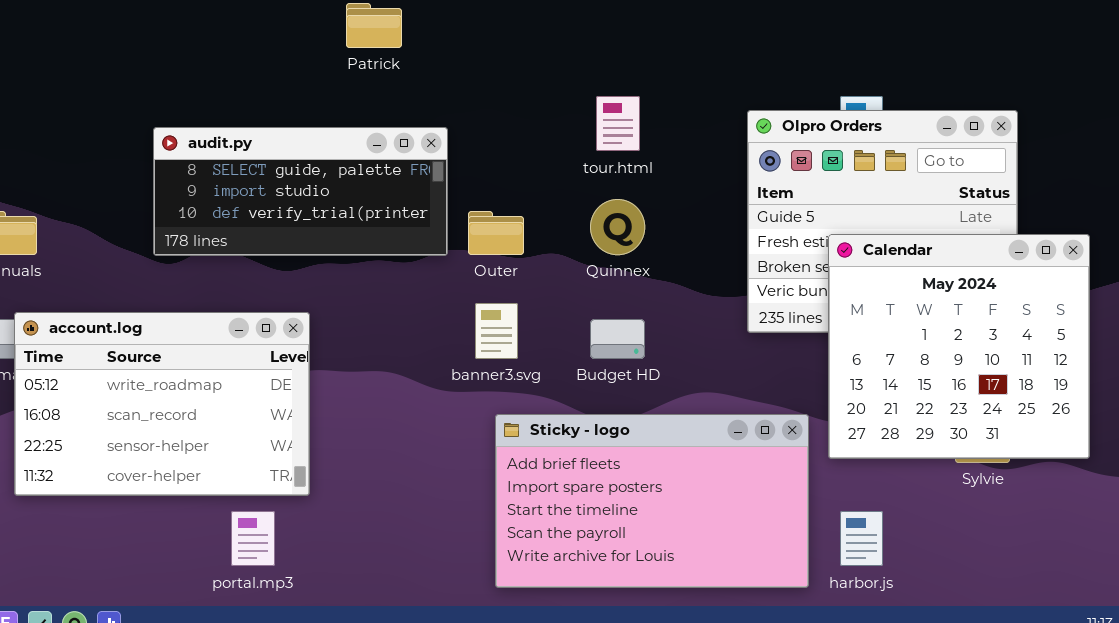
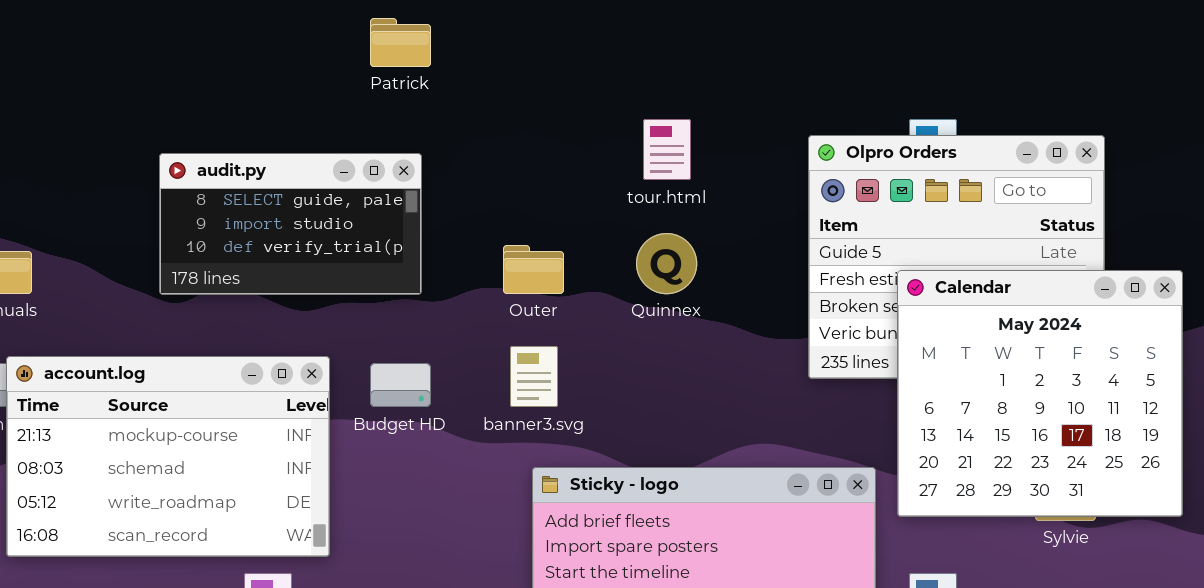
audit.py: [153,127,448,256] -> [159,153,422,295], resized
account.log: [14,312,310,496] -> [6,356,330,557], scrolled up 2 rows
Budget HD: [590,319,645,359] -> [370,363,431,407], moved

